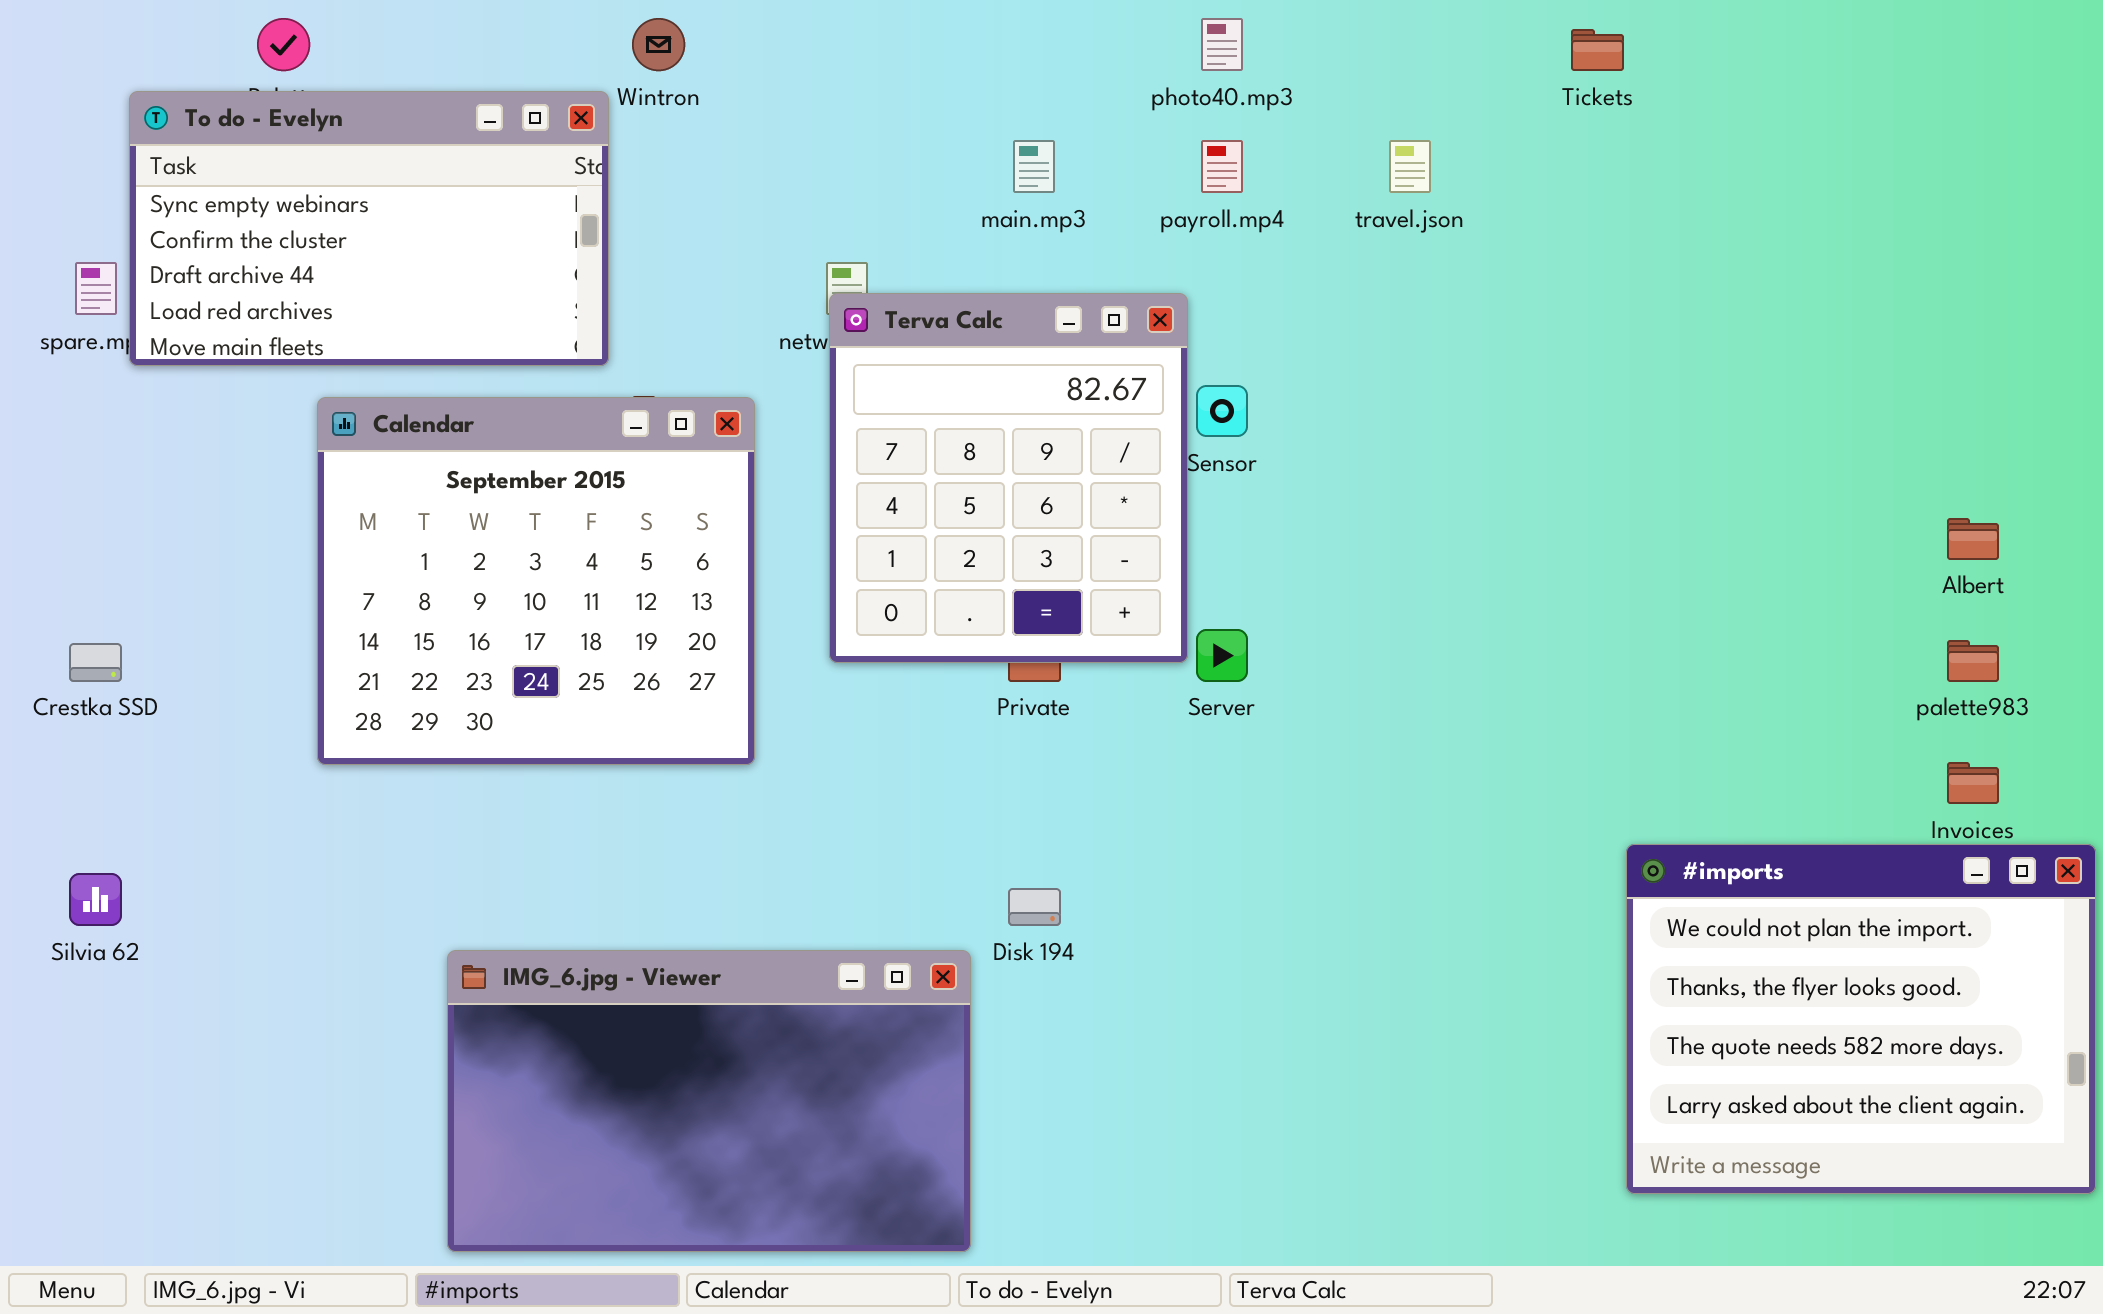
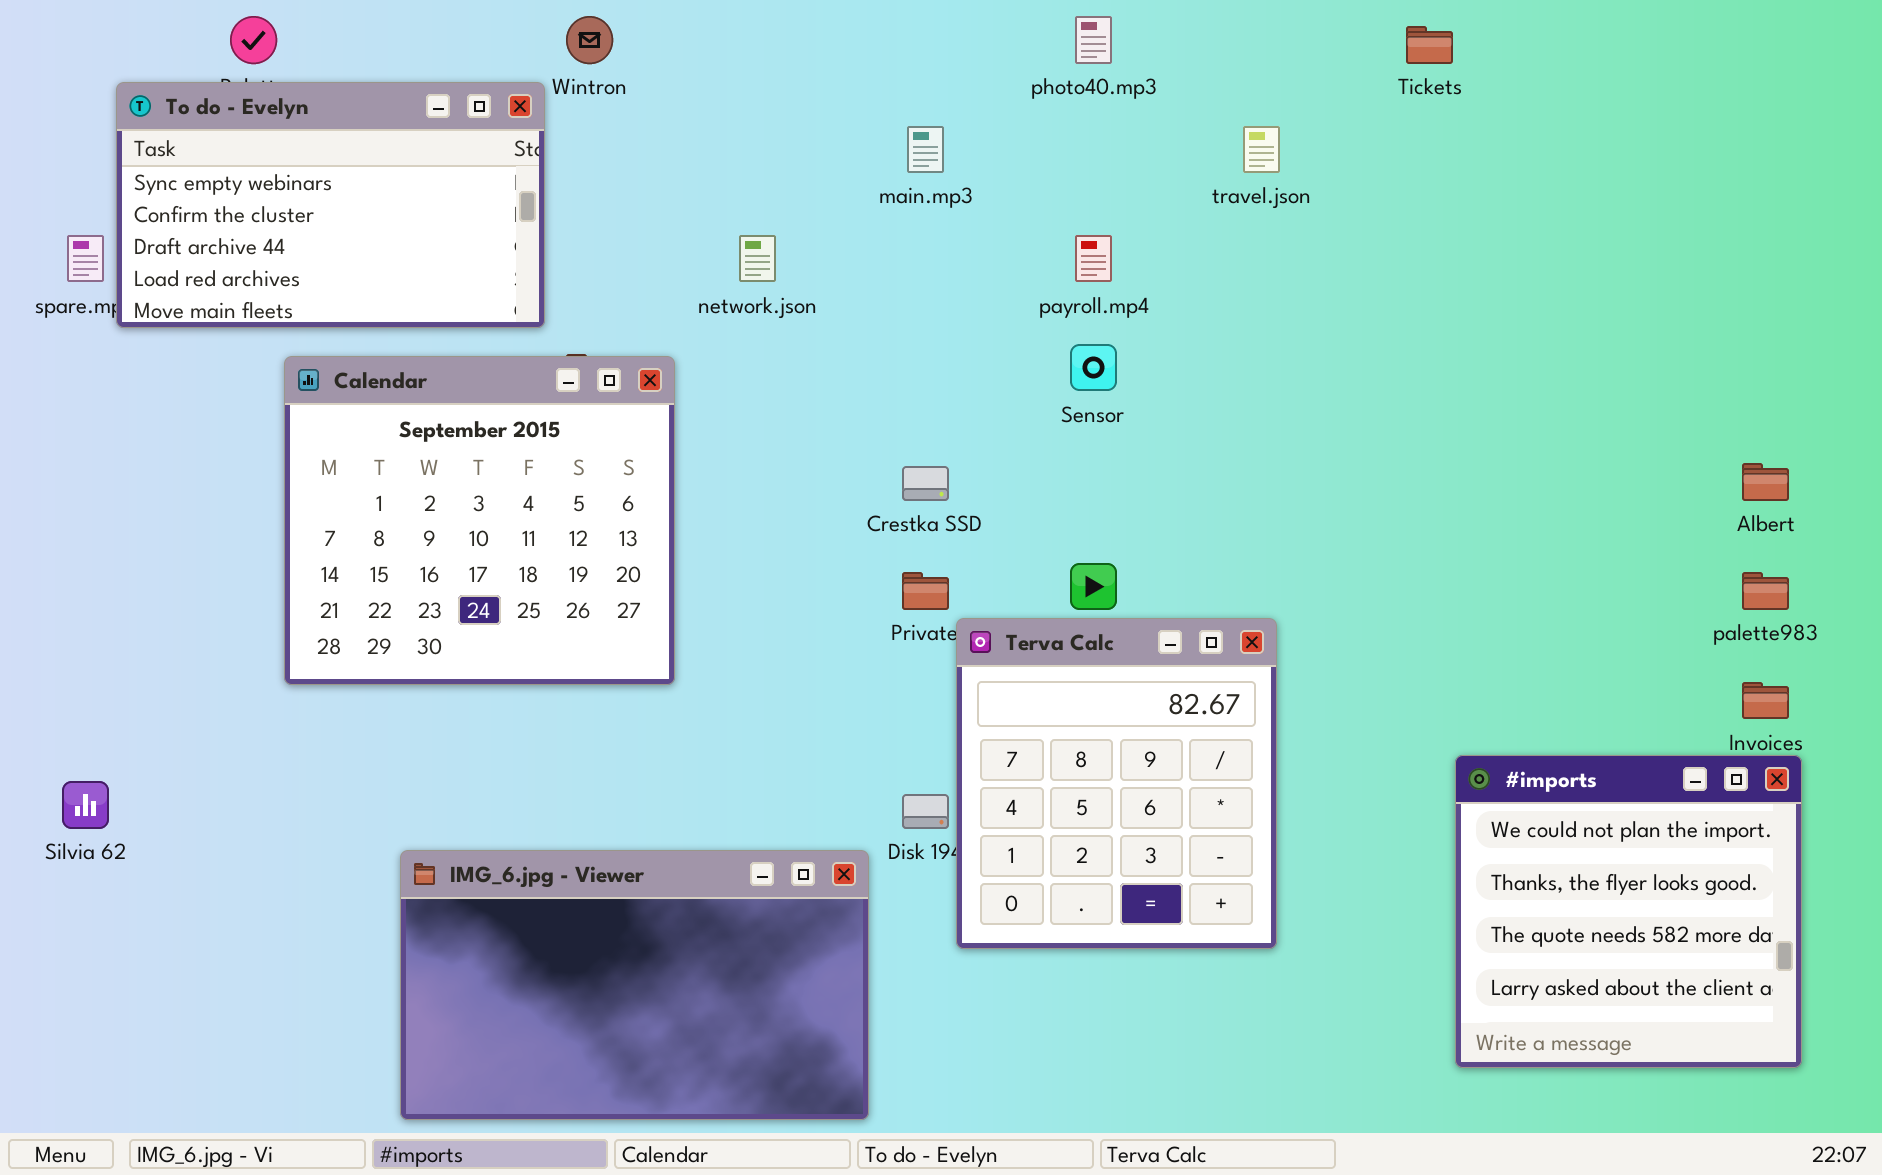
payroll.mp4: [1201,140,1243,193] -> [1075,235,1112,282], moved
Terva Calc: [829,293,1188,663] -> [956,618,1277,949], moved
Crestka SSD: [69,643,122,682] -> [902,466,949,501], moved
#imports: [1626,844,2096,1194] -> [1455,755,1802,1068], resized

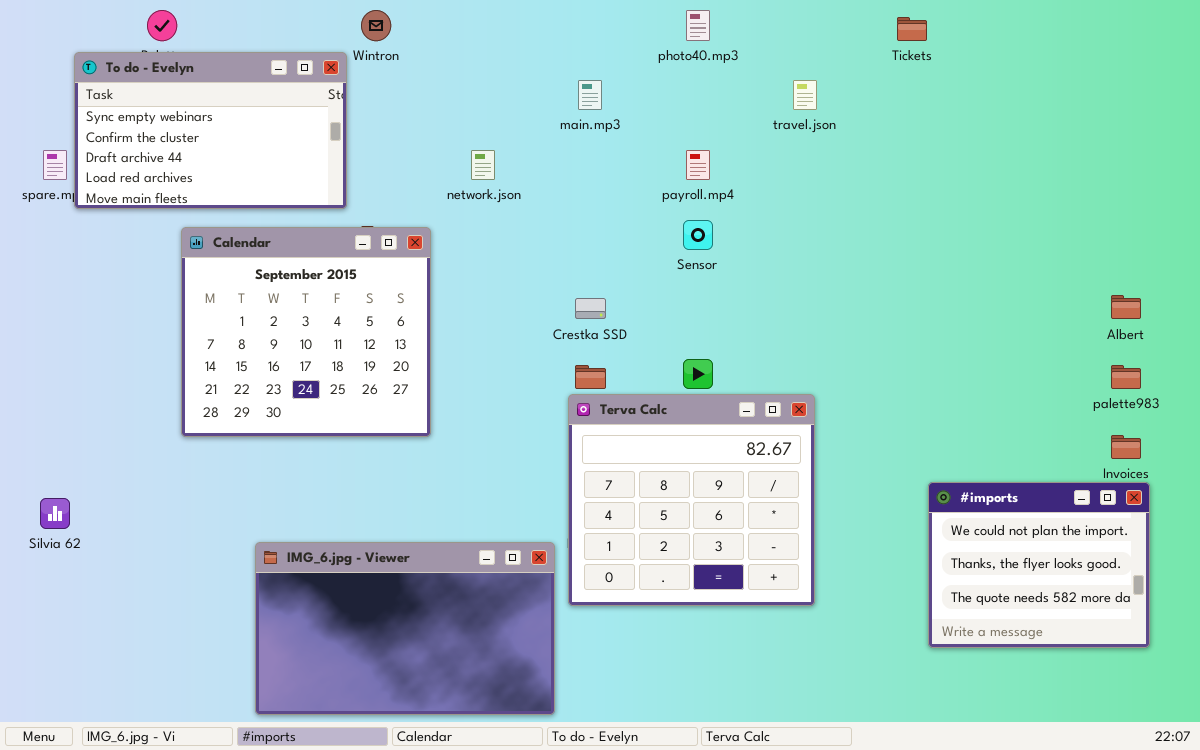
Terva Calc: [956,618,1277,949] -> [568,394,815,606], resized
#imports: [1455,755,1802,1068] -> [928,482,1150,648], resized

